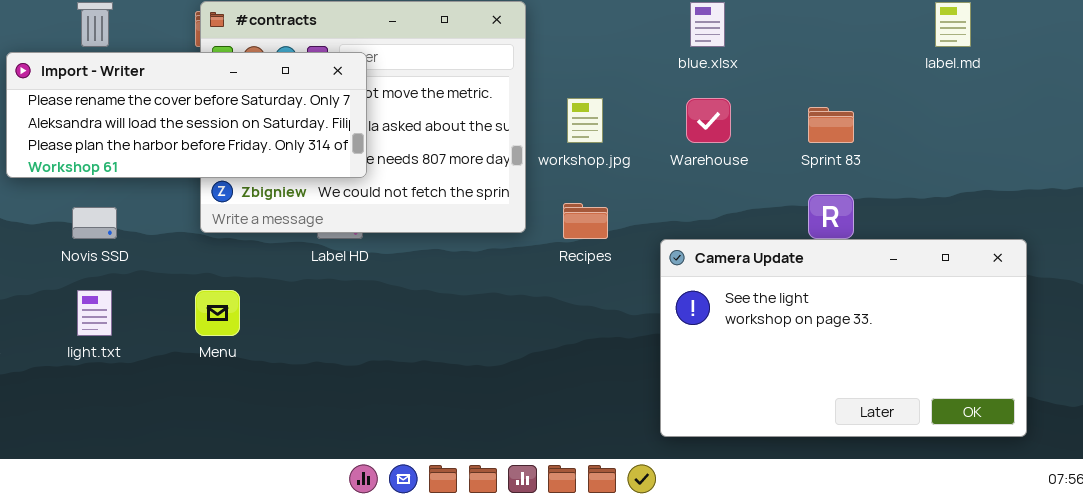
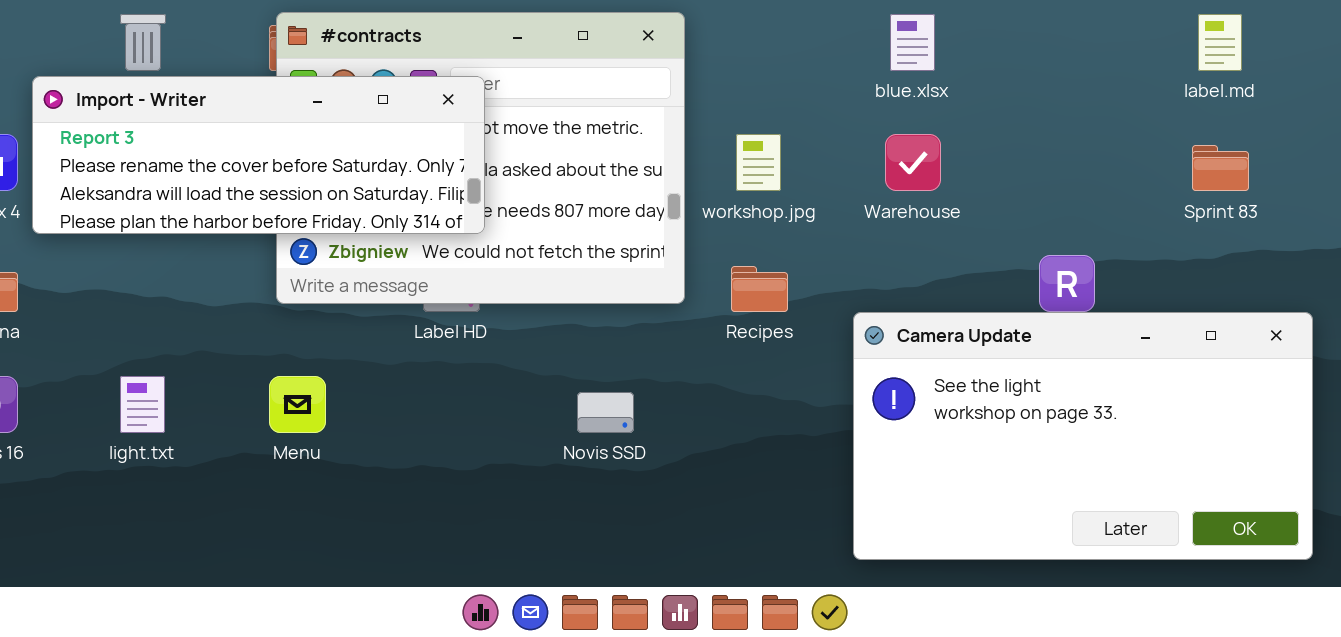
Import - Writer: [6,52,367,178] -> [32,76,485,234], scrolled up 1 row
Sprint 83: [808,107,854,143] -> [1192,145,1249,191], moved
Novis SSD: [72,207,117,239] -> [577,392,634,433], moved

